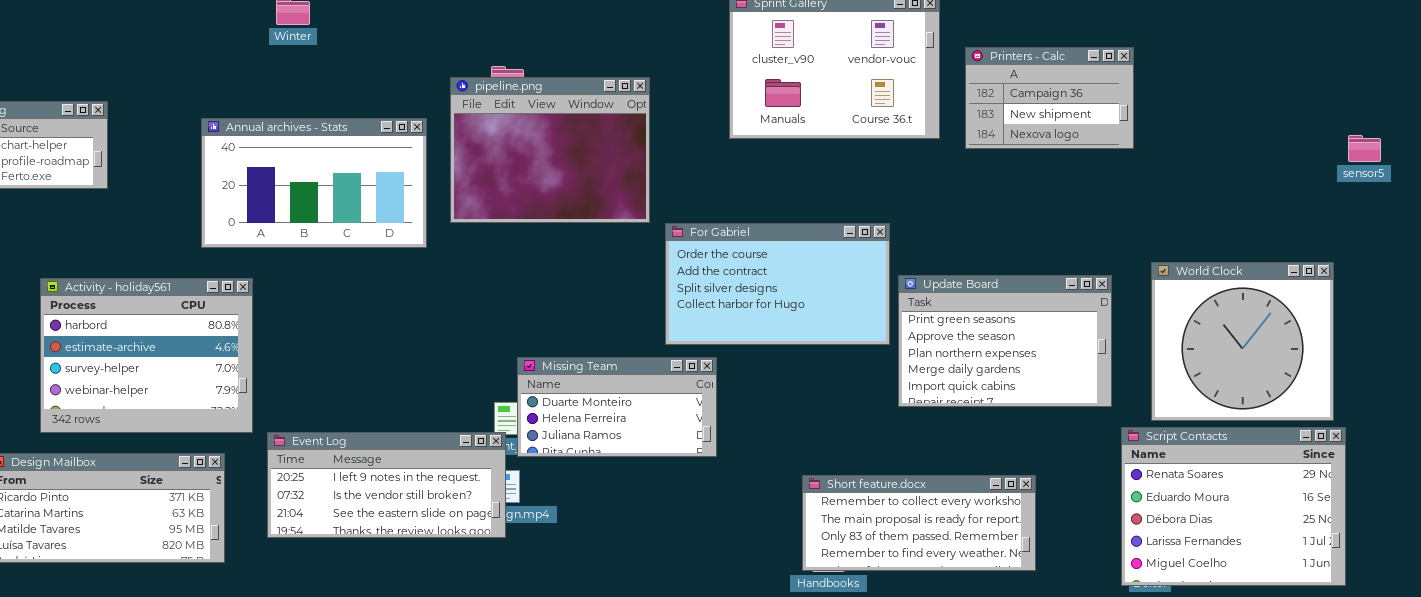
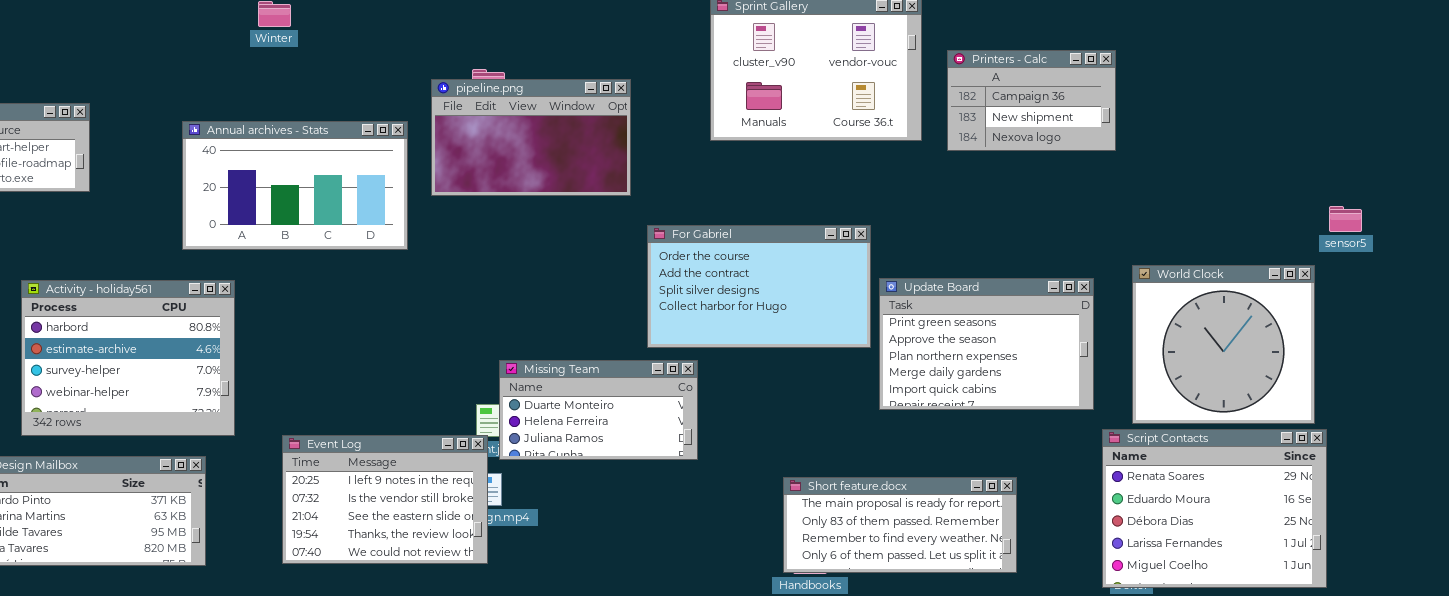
pipeline.png: [450,77,650,223] -> [431,79,631,196], resized
sensor5: [1348,135,1381,162] -> [1329,206,1362,232], moved
Event Log: [267,432,506,538] -> [282,435,488,564], resized
Short feature.docx: [802,475,1036,571] -> [783,477,1017,573], scrolled down 1 row

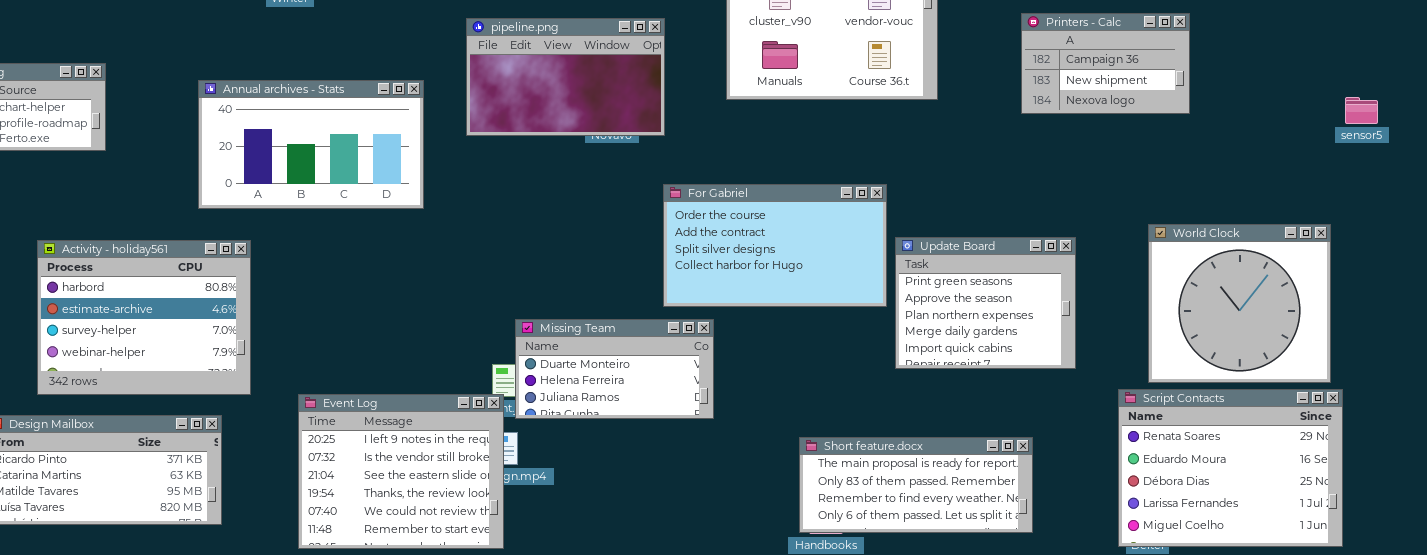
Printers - Calc: [947,50,1116,151] -> [1021,13,1190,114], moved
pipeline.png: [431,79,631,196] -> [466,18,665,136], moved
sensor5: [1329,206,1362,232] -> [1345,97,1378,124], moved
Update Board: [879,278,1094,410] -> [895,237,1076,369], resized
Event Log: [282,435,488,564] -> [298,394,504,549], resized

